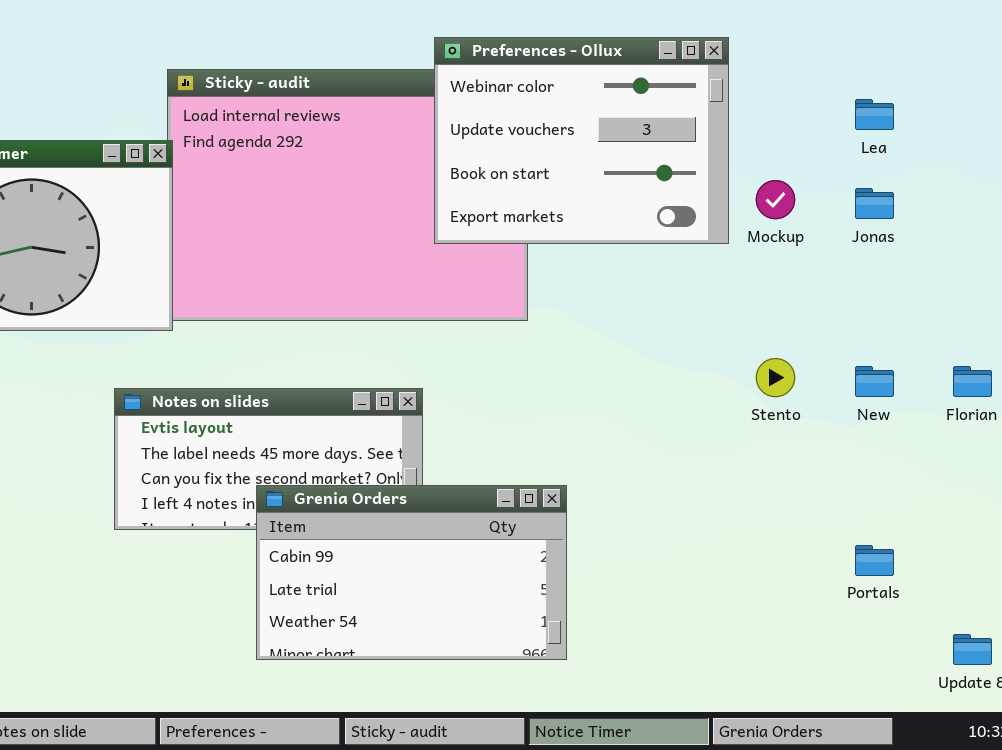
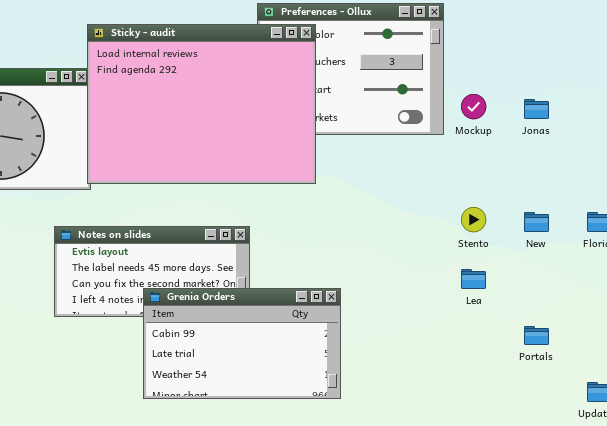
Sticky - audit: [167,69,528,321] -> [87,24,316,184], raised
Lea: [855,99,894,130] -> [461,269,486,289], moved

